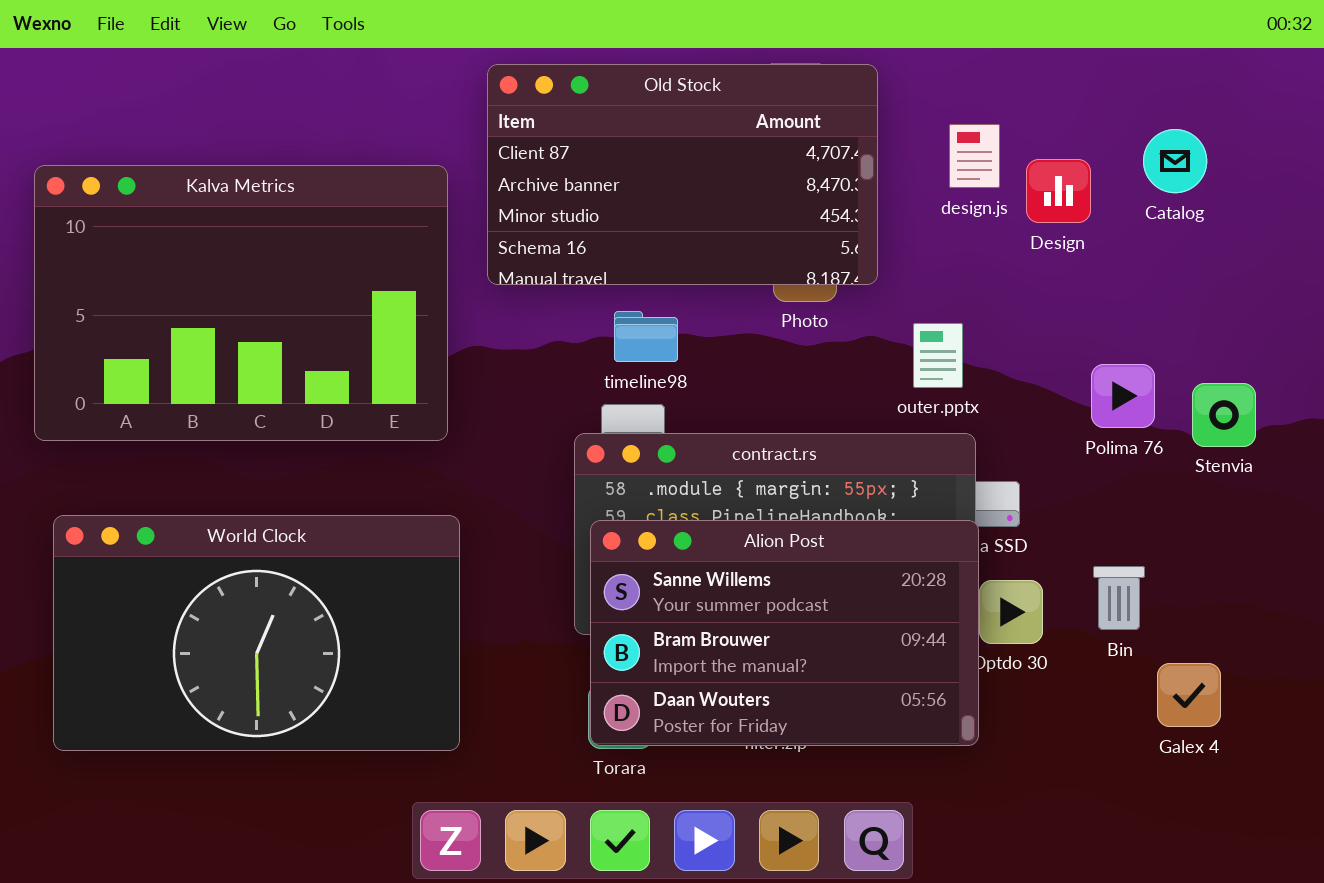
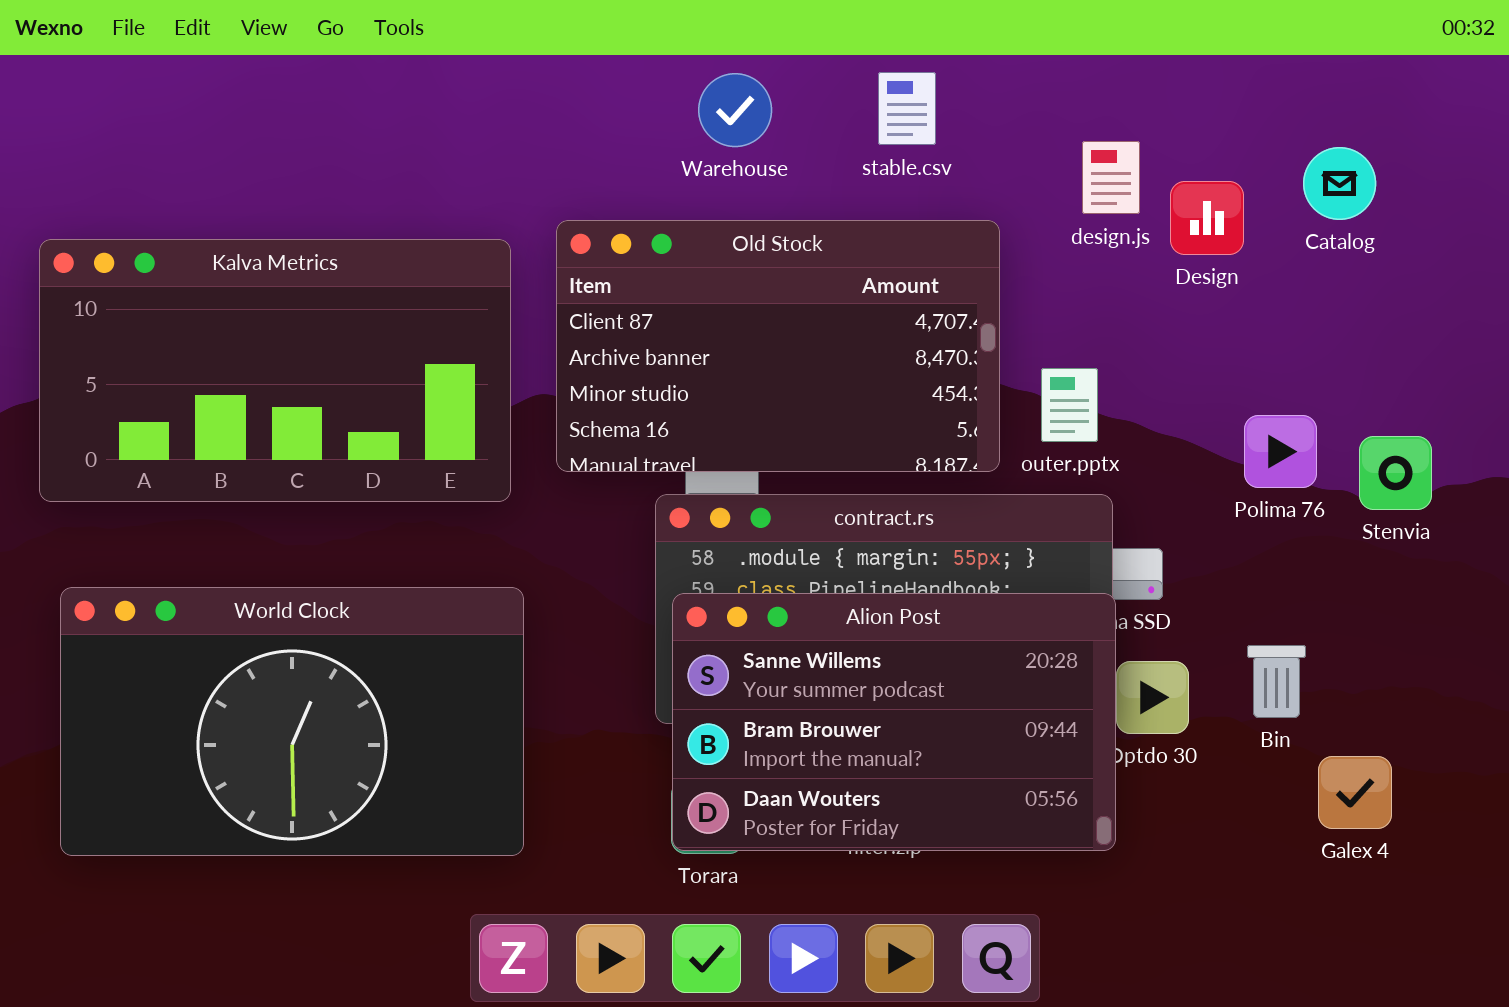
Old Stock: [487,64,878,285] -> [556,220,1000,472], moved
Kalva Metrics: [34,165,448,441] -> [39,239,511,502], resized

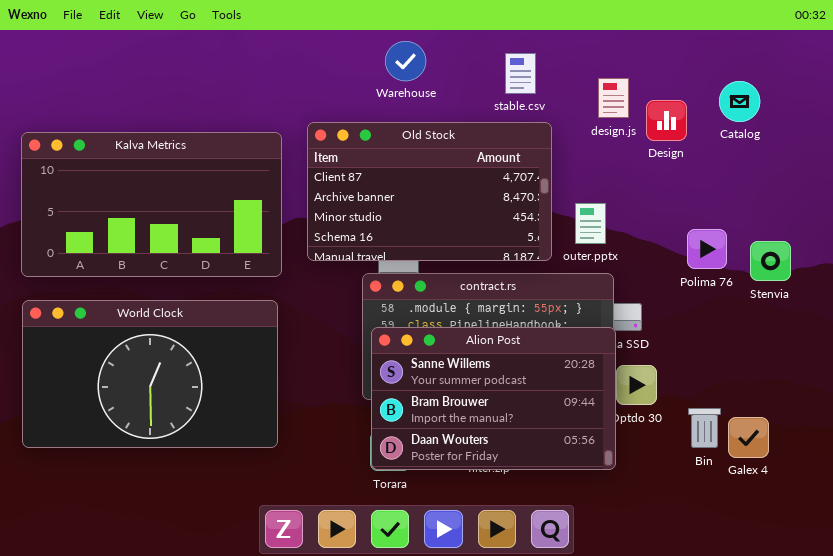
stable.csv: [878,72,936,145] -> [505,53,536,94], moved
World Clock: [60,587,524,856] -> [22,300,278,448], moved
Bin: [1247,645,1306,718] -> [688,408,721,448], moved

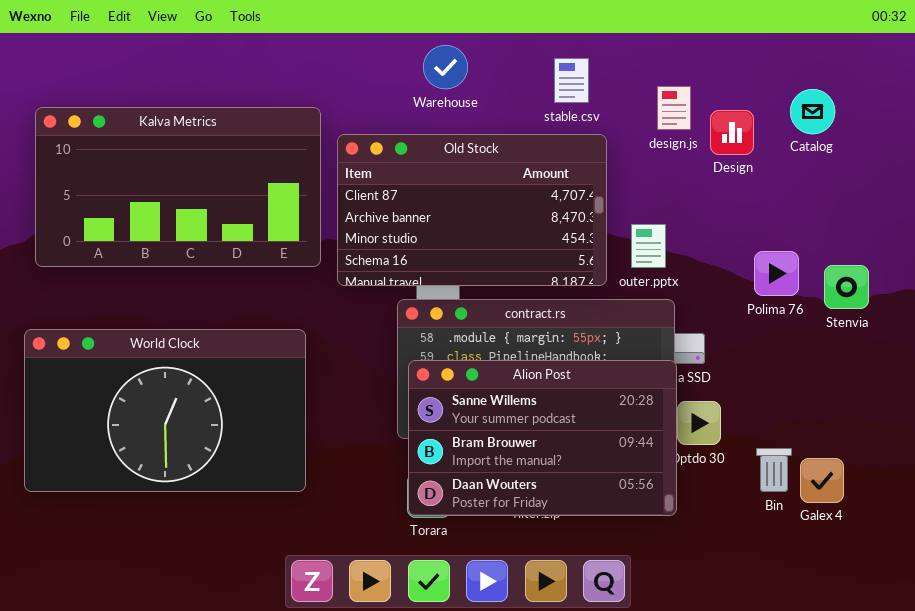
Kalva Metrics: [21,132,282,277] -> [35,107,321,267], moved

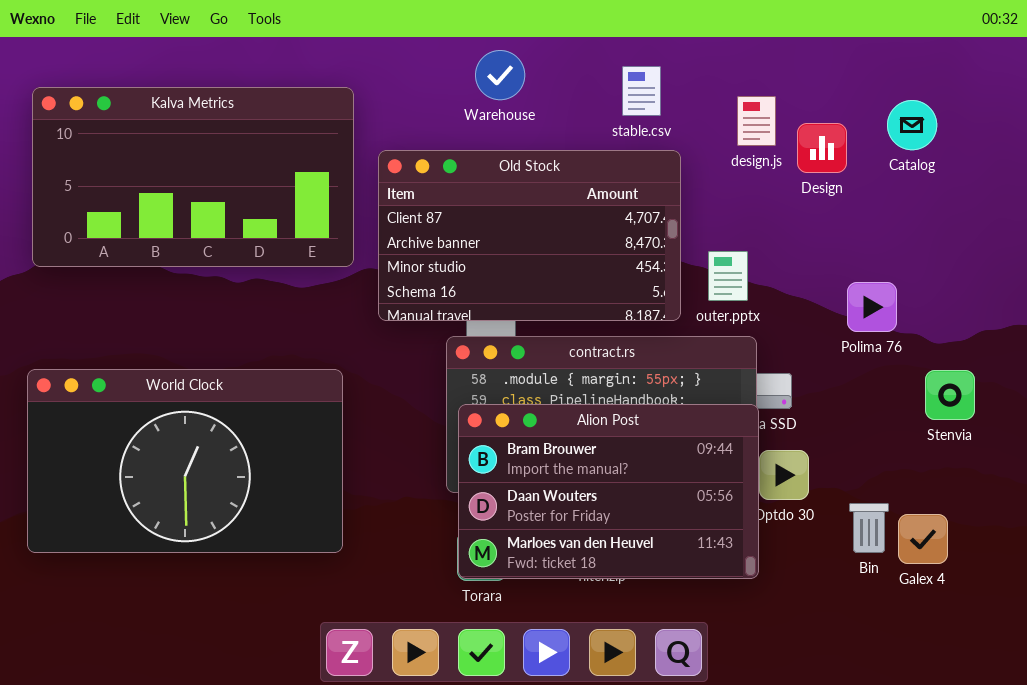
Kalva Metrics: [35,107,321,267] -> [32,87,354,267], moved
Stenvia: [824,265,869,309] -> [925,370,975,420], moved
Alion Post: [408,360,677,516] -> [458,404,759,579], scrolled down 1 row

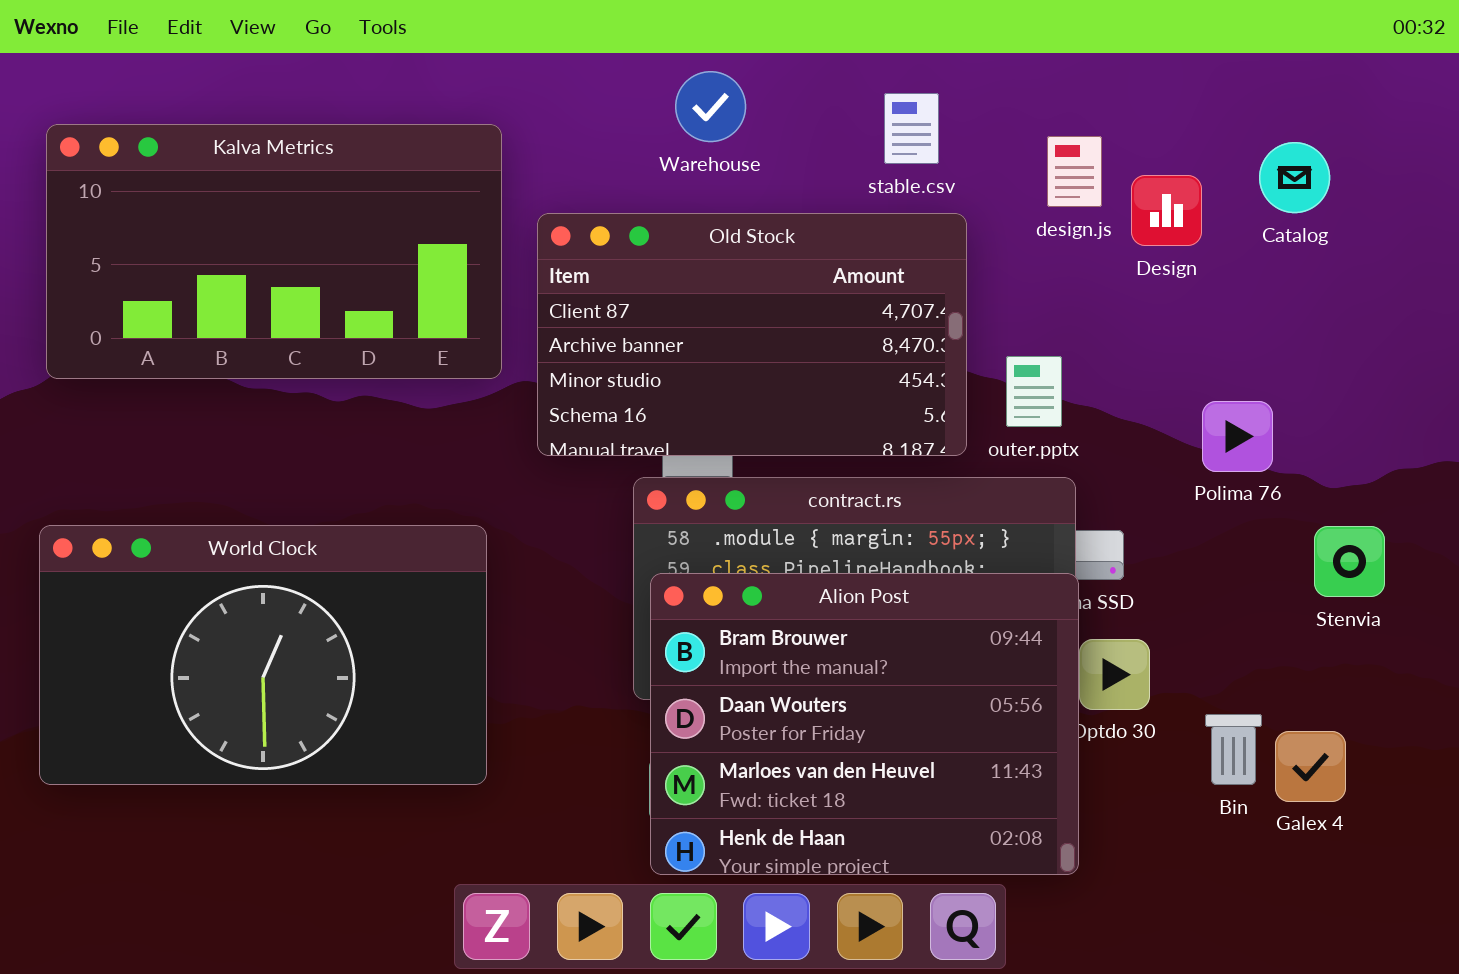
Alion Post: [458,404,759,579] -> [650,573,1079,875], resized

